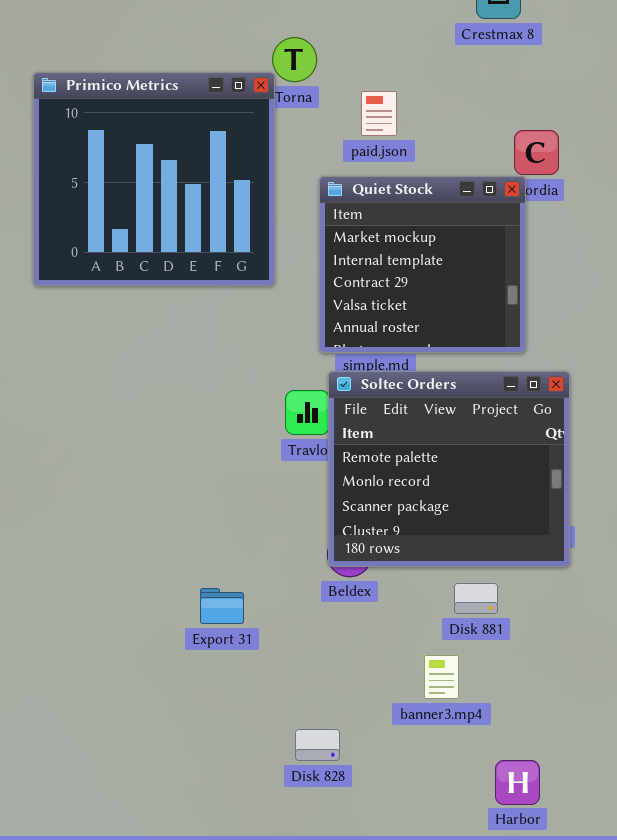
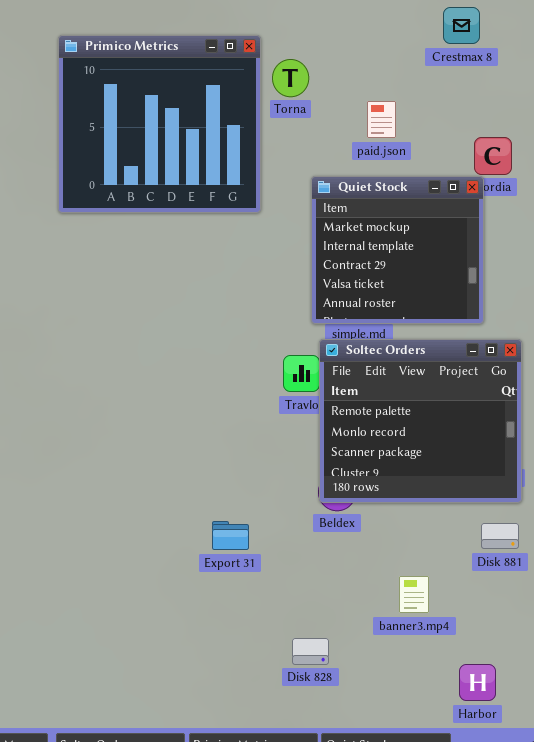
Primico Metrics: [33,72,275,286] -> [58,35,261,213], moved
paid.json: [361,91,397,136] -> [367,101,396,138], moved
Disk 881: [454,583,498,614] -> [481,523,519,549], moved

